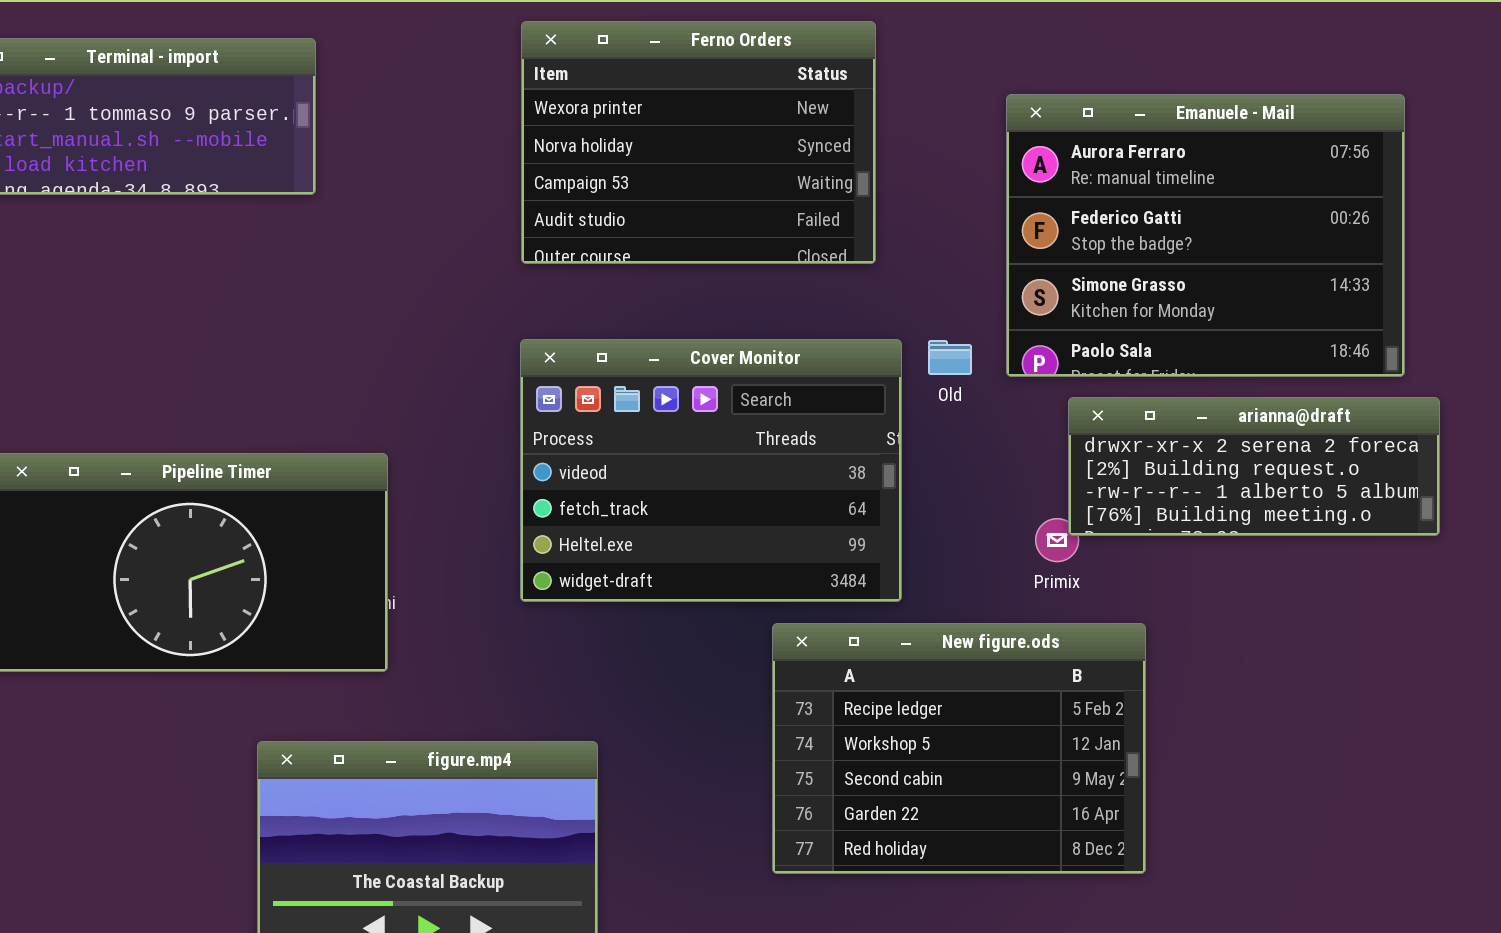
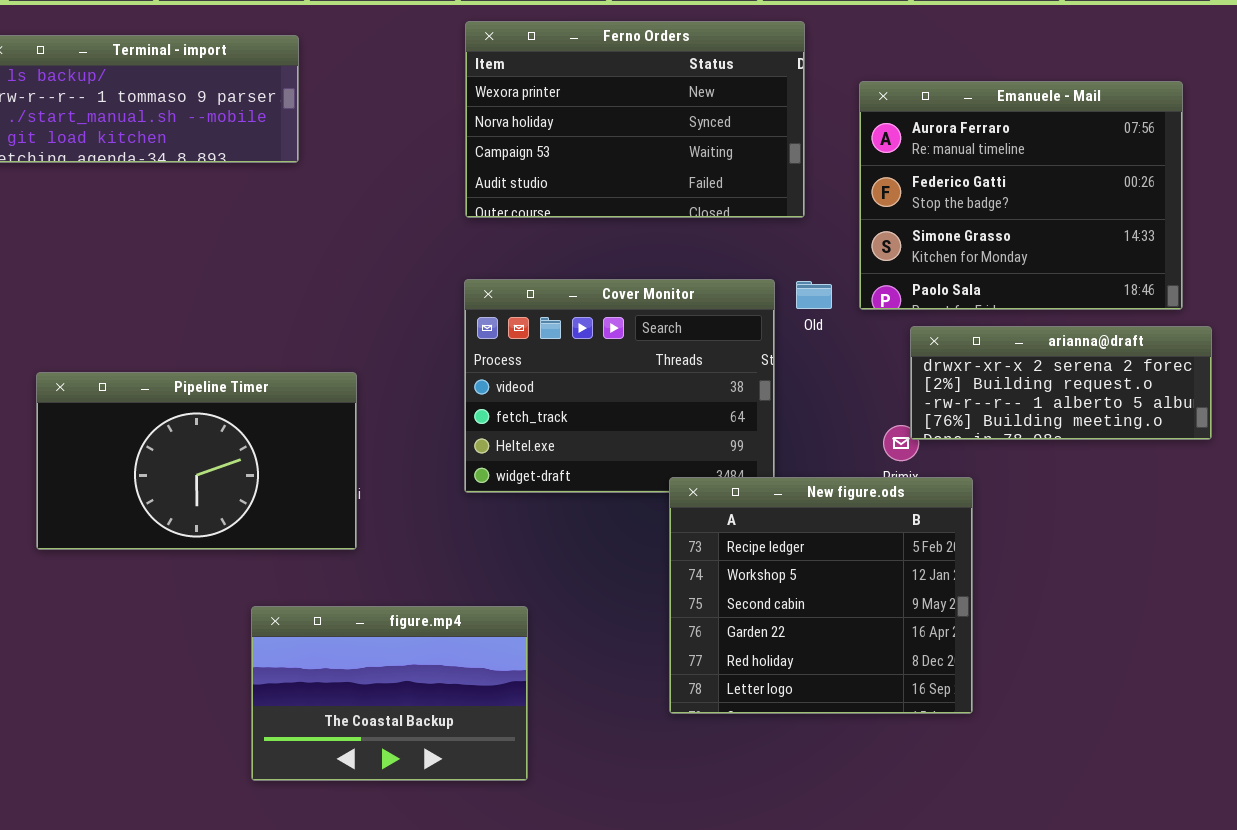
Ferno Orders: [521,21,876,264] -> [465,21,805,218], resized
New figure.ods: [772,623,1146,874] -> [669,477,973,714], resized

